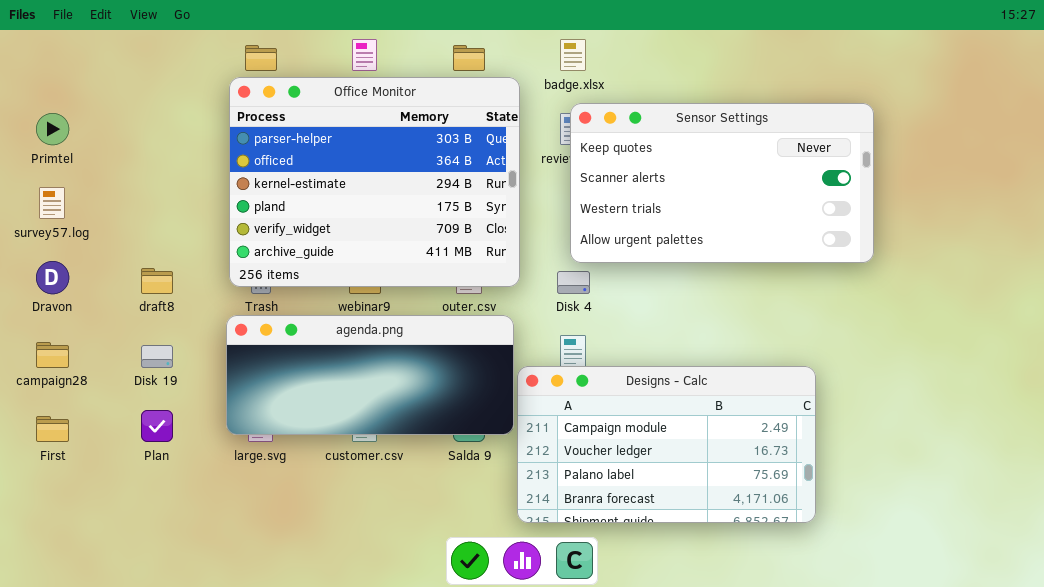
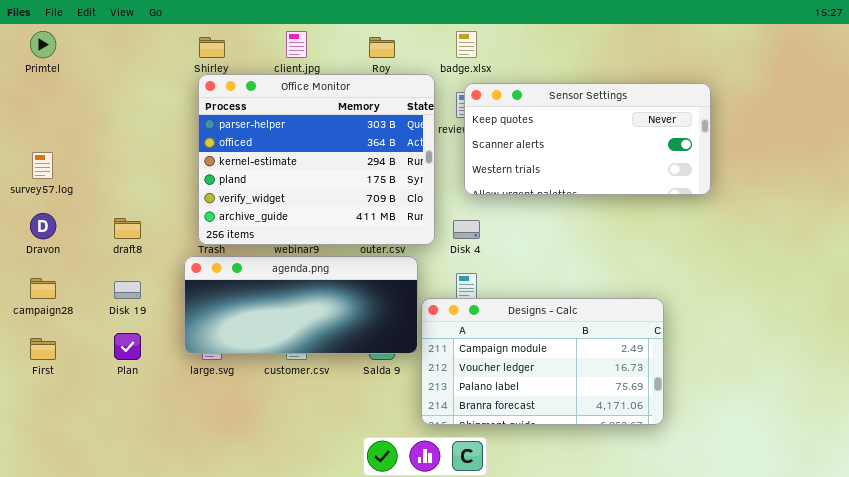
Office Monitor: [229,77,520,287] -> [198,74,435,245], moved
Sensor Settings: [570,103,874,263] -> [464,83,711,195], resized
Primtel: [36,113,69,145] -> [30,31,56,58], moved

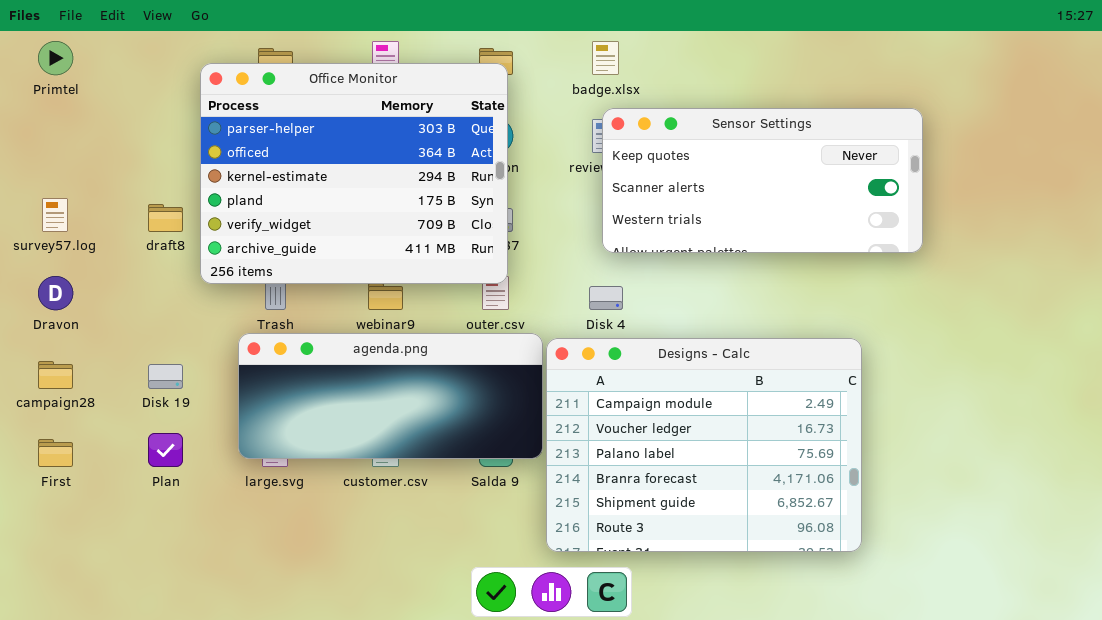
Office Monitor: [198,74,435,245] -> [200,63,508,284], moved
draft8: [114,218,141,239] -> [148,204,183,232], moved
Designs - Calc: [421,298,664,425] -> [546,338,862,552], resized

